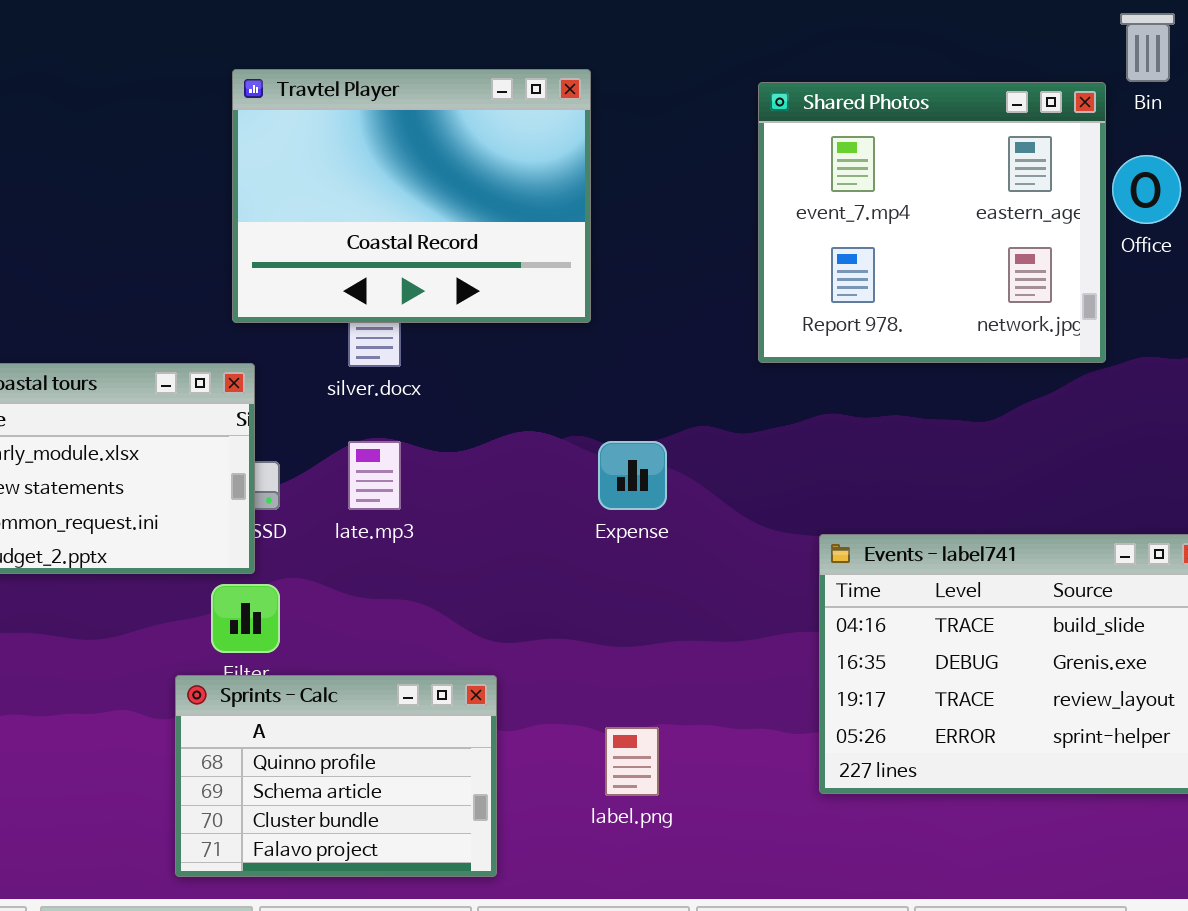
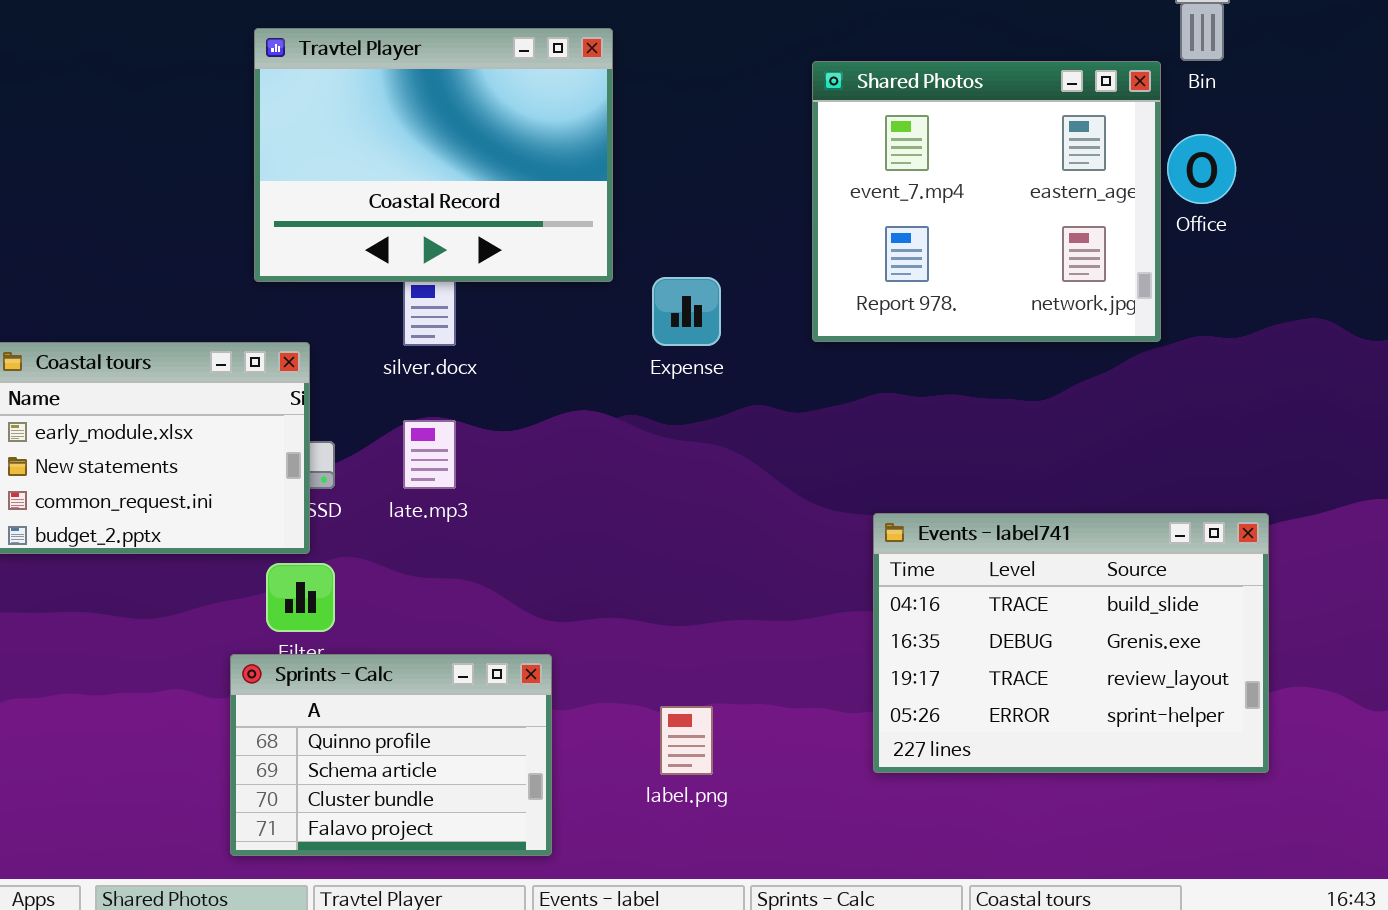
Travtel Player: [232,69,591,323] -> [254,28,613,282], moved
Expense: [598,441,667,510] -> [652,277,721,346], moved

